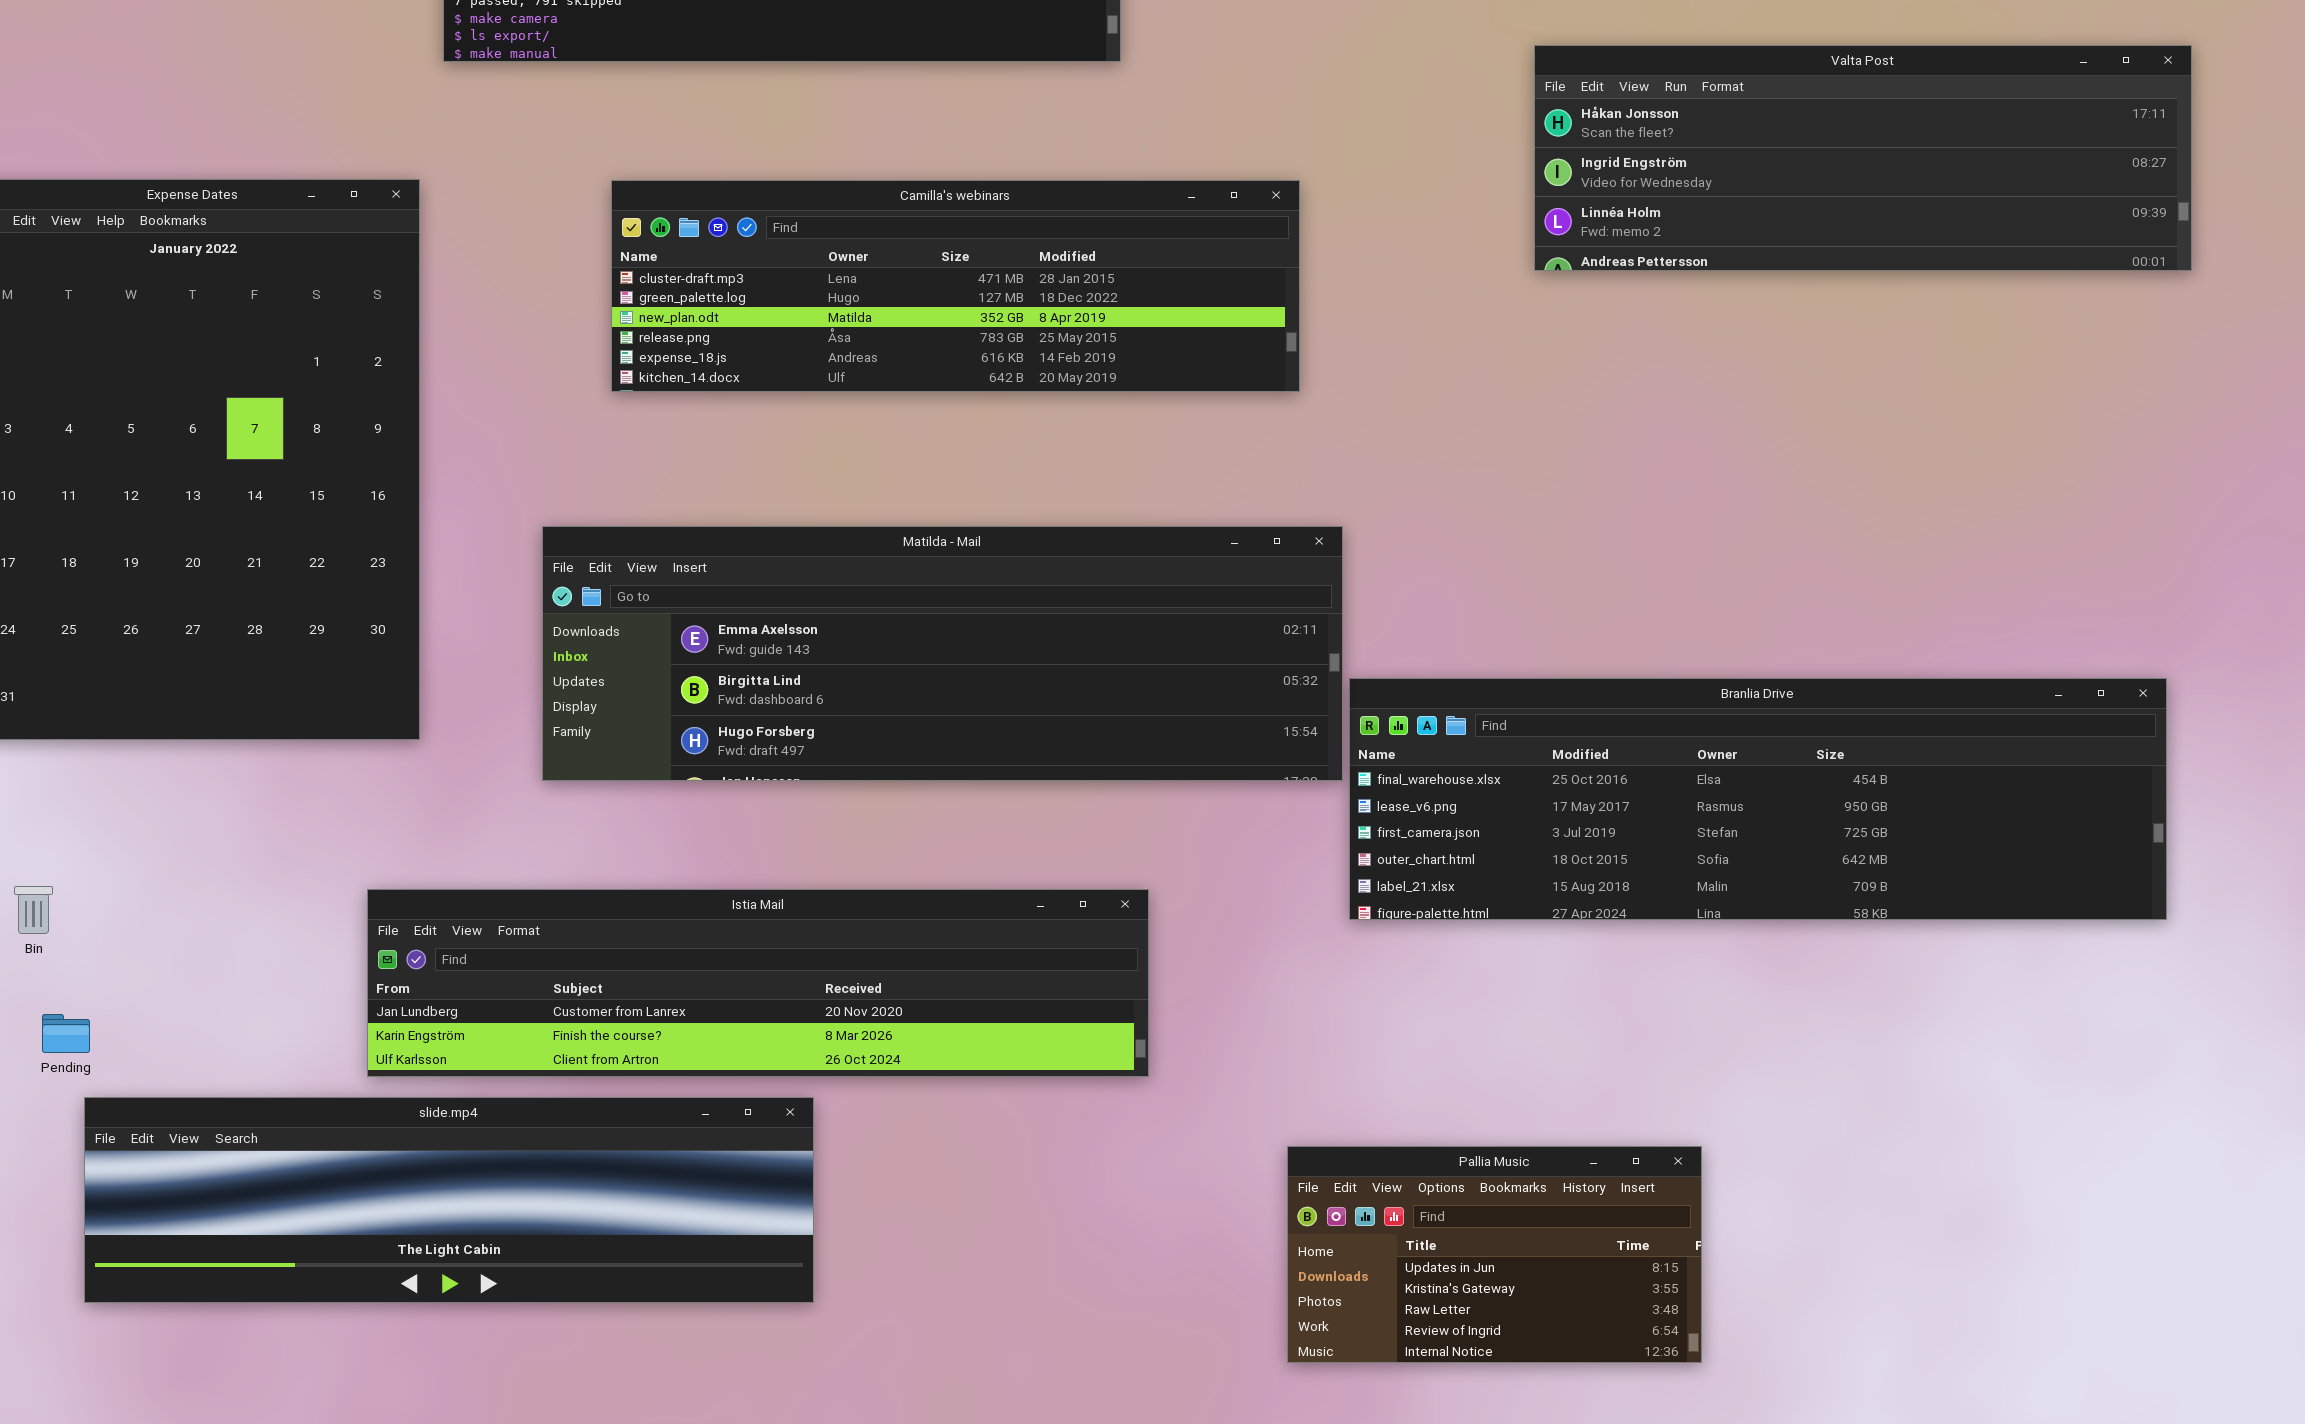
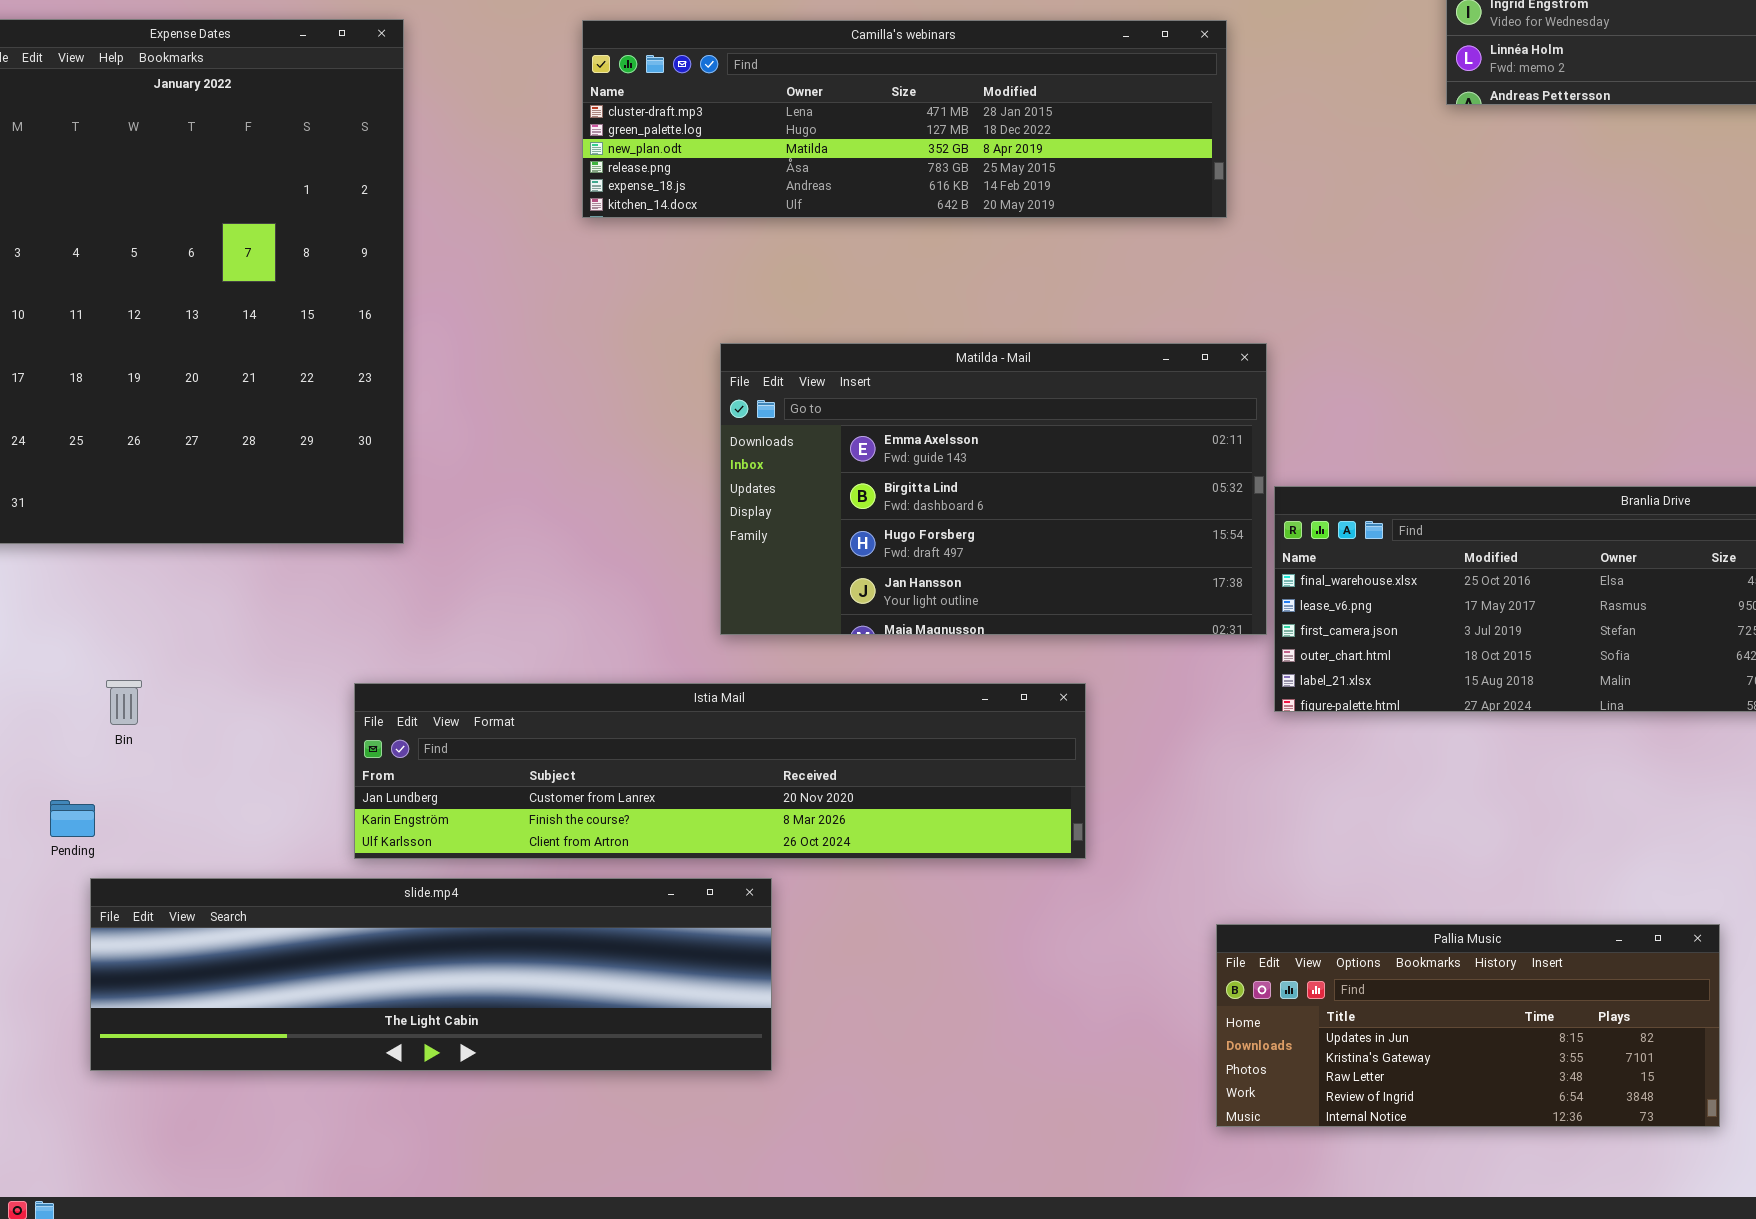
Matilda - Mail: [542,526,1343,781] -> [720,343,1267,635], resized
Bin: [14,886,53,934] -> [106,680,142,725], moved
Pallia Music: [1287,1146,1702,1363] -> [1216,924,1720,1127], resized

